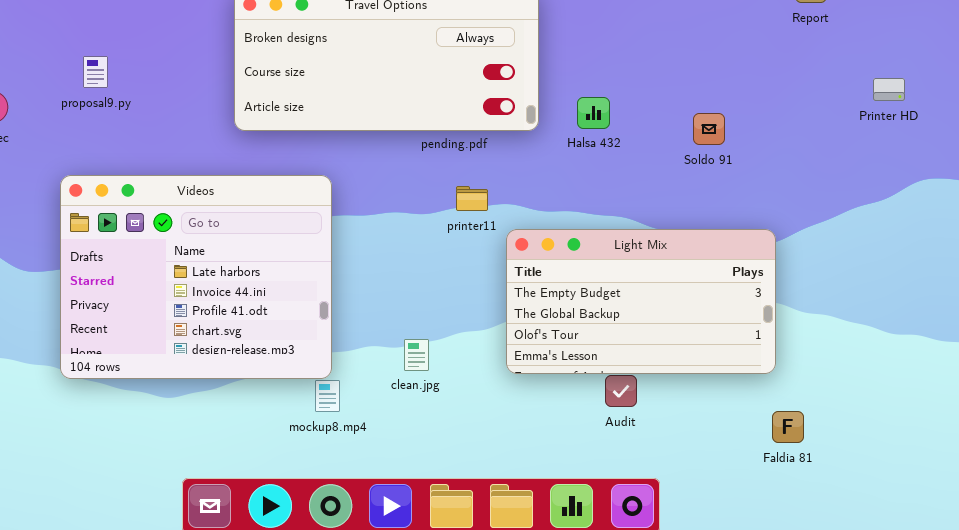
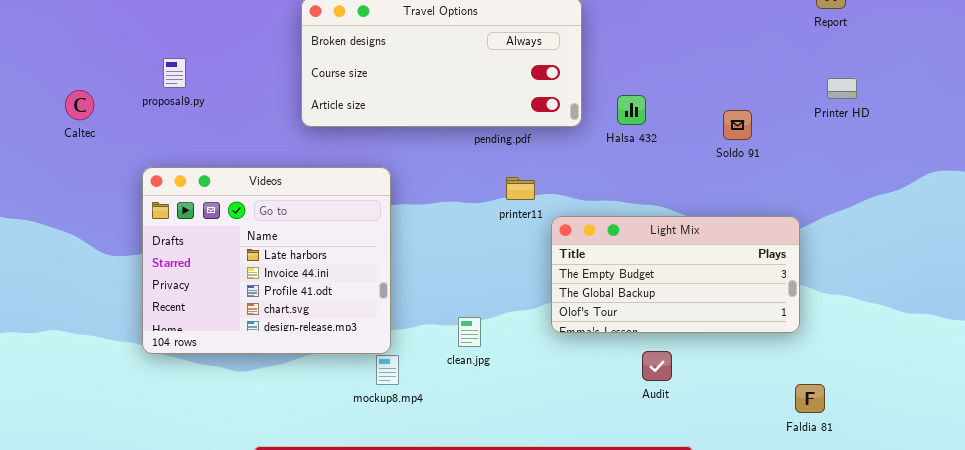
Printer HD: [873,78,905,101] -> [827,78,857,99], moved
Light Mix: [506,229,776,374] -> [551,216,800,333], resized

